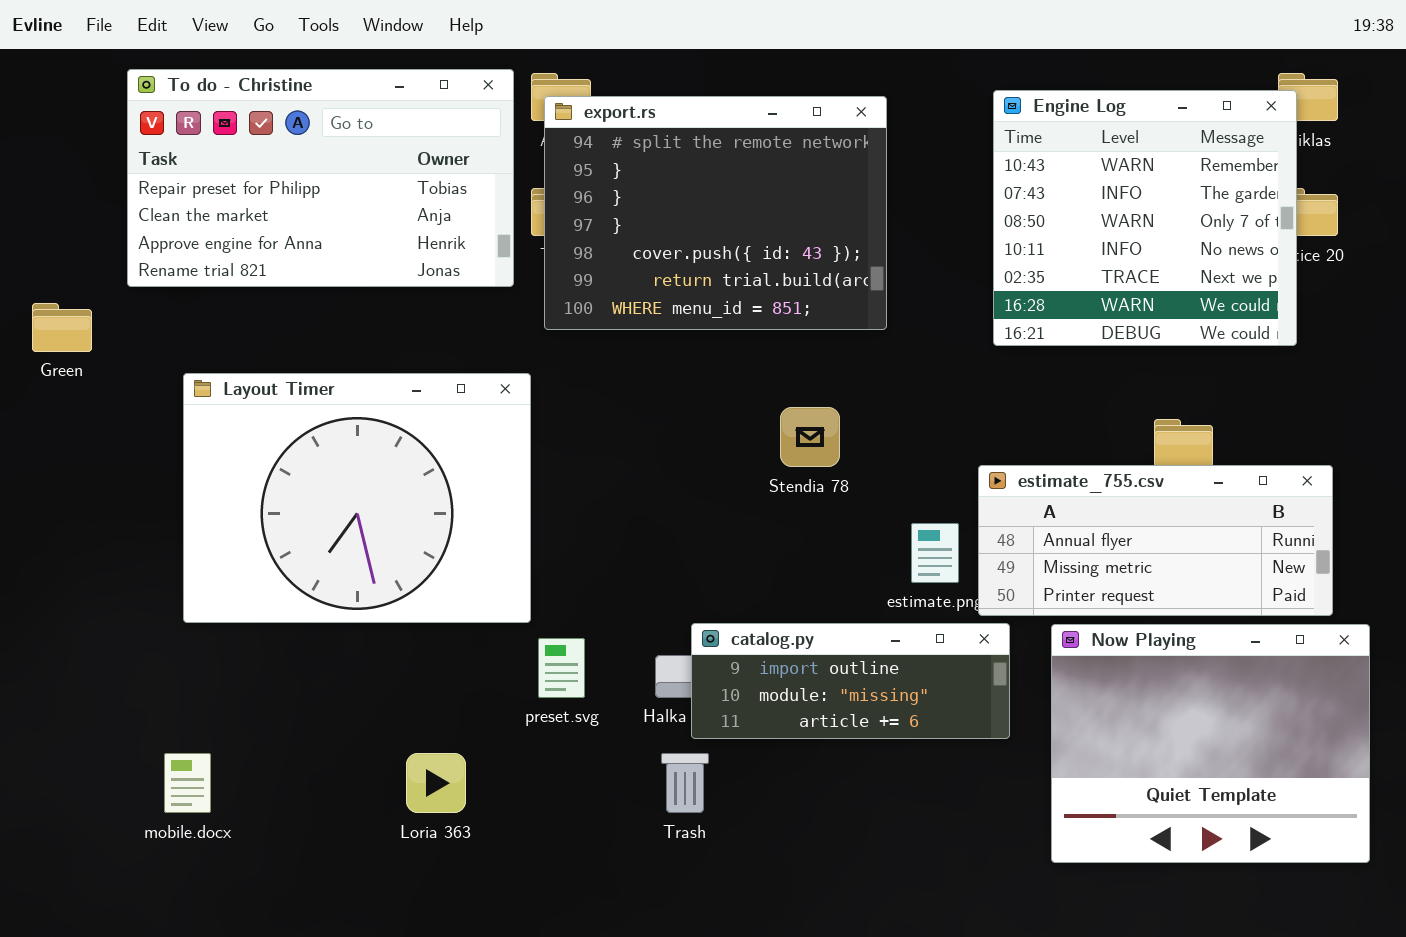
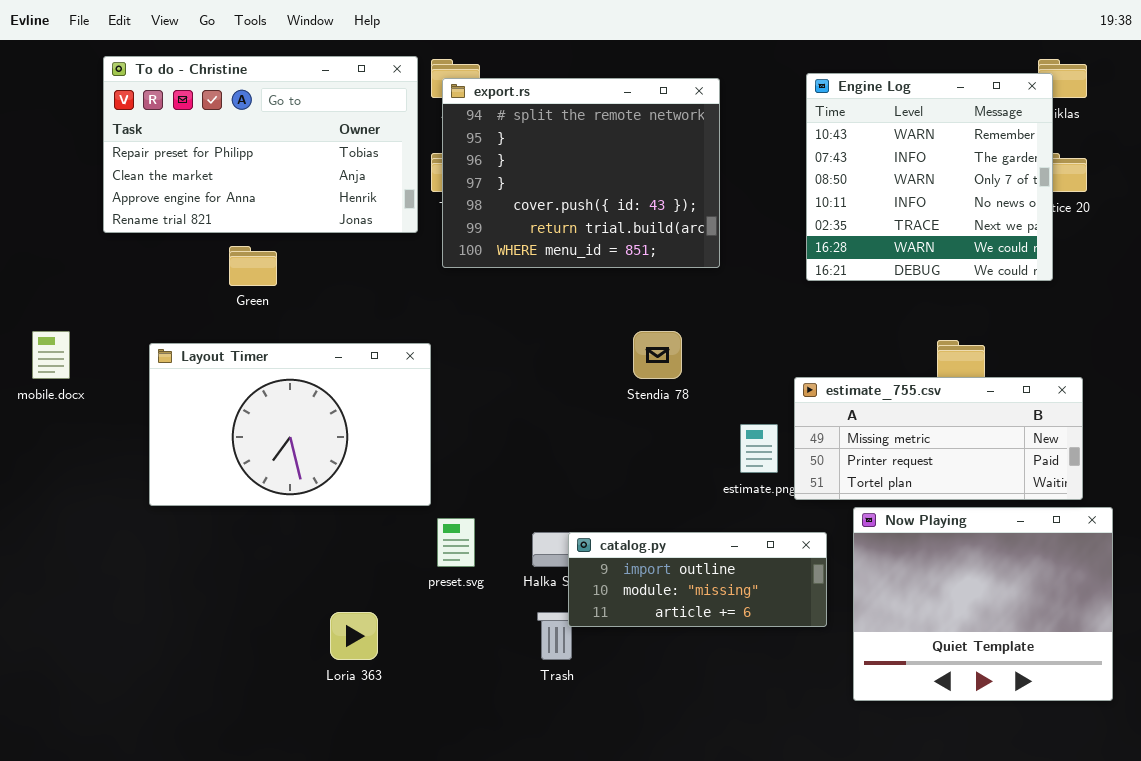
Green: [32,303,92,352] -> [229,246,277,286], moved
Layout Timer: [183,373,531,623] -> [149,343,431,506], resized
estimate_755.csv: [978,465,1333,616] -> [794,377,1083,500], scrolled down 1 row
catalog.py: [691,623,1010,739] -> [568,532,827,627], moved
mobile.docx: [164,753,211,813] -> [32,331,70,379], moved

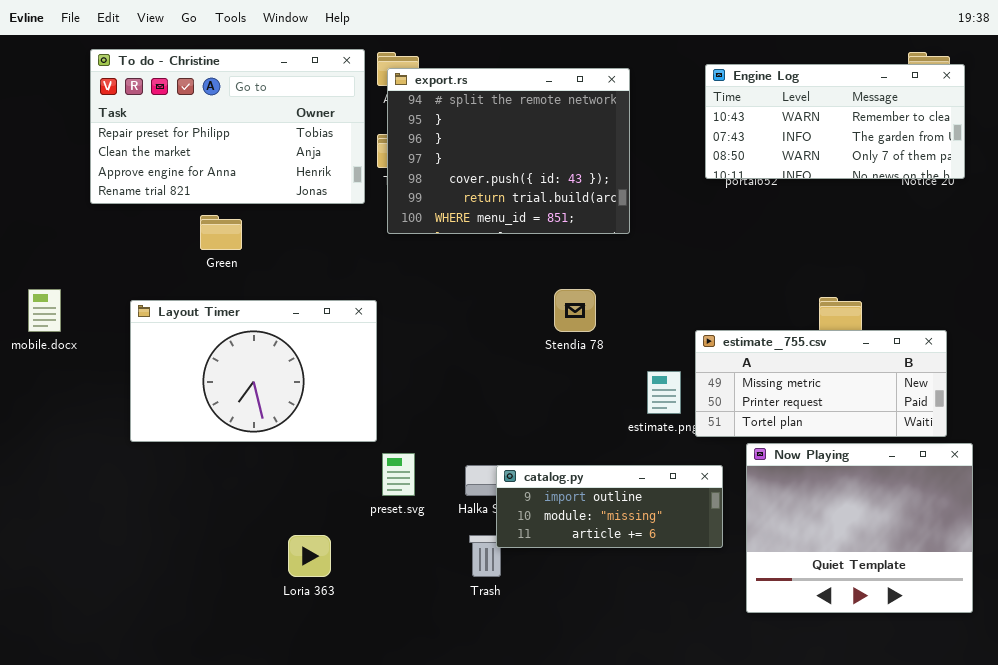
Engine Log: [806,73,1053,281] -> [705,64,965,179], resized

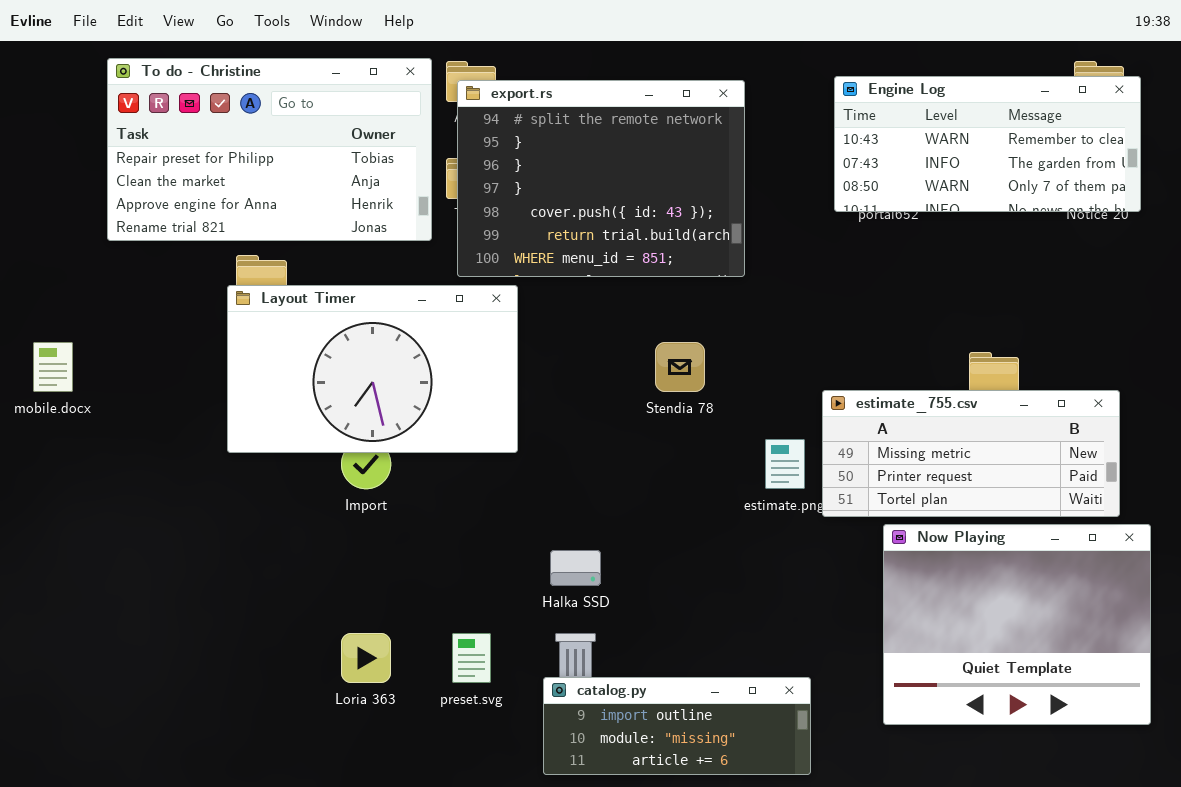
Layout Timer: [130,300,377,442] -> [227,285,518,453], moved
preset.svg: [382,453,415,496] -> [452,633,491,683], moved
catalog.py: [496,465,723,548] -> [543,677,811,775], moved

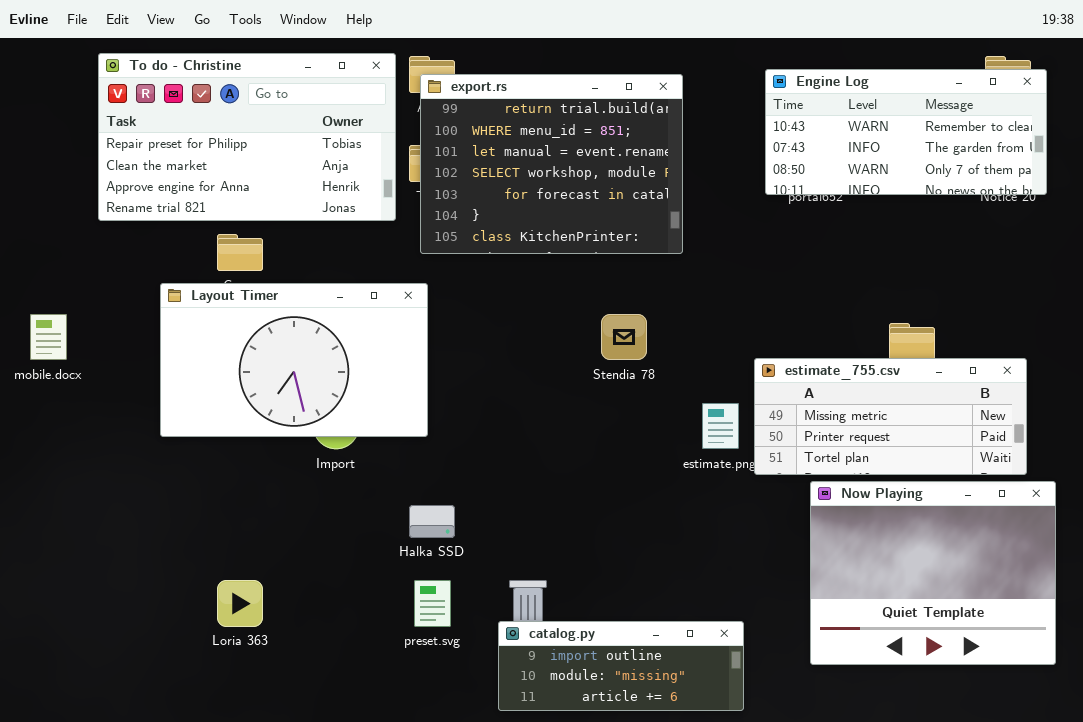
export.rs: [457,80,745,277] -> [420,74,683,254], scrolled down 5 rows
Layout Timer: [227,285,518,453] -> [160,283,428,437], moved
Halka SSD: [550,550,601,586] -> [409,505,455,538], moved
Loria 363: [341,633,391,683] -> [217,580,263,627], moved

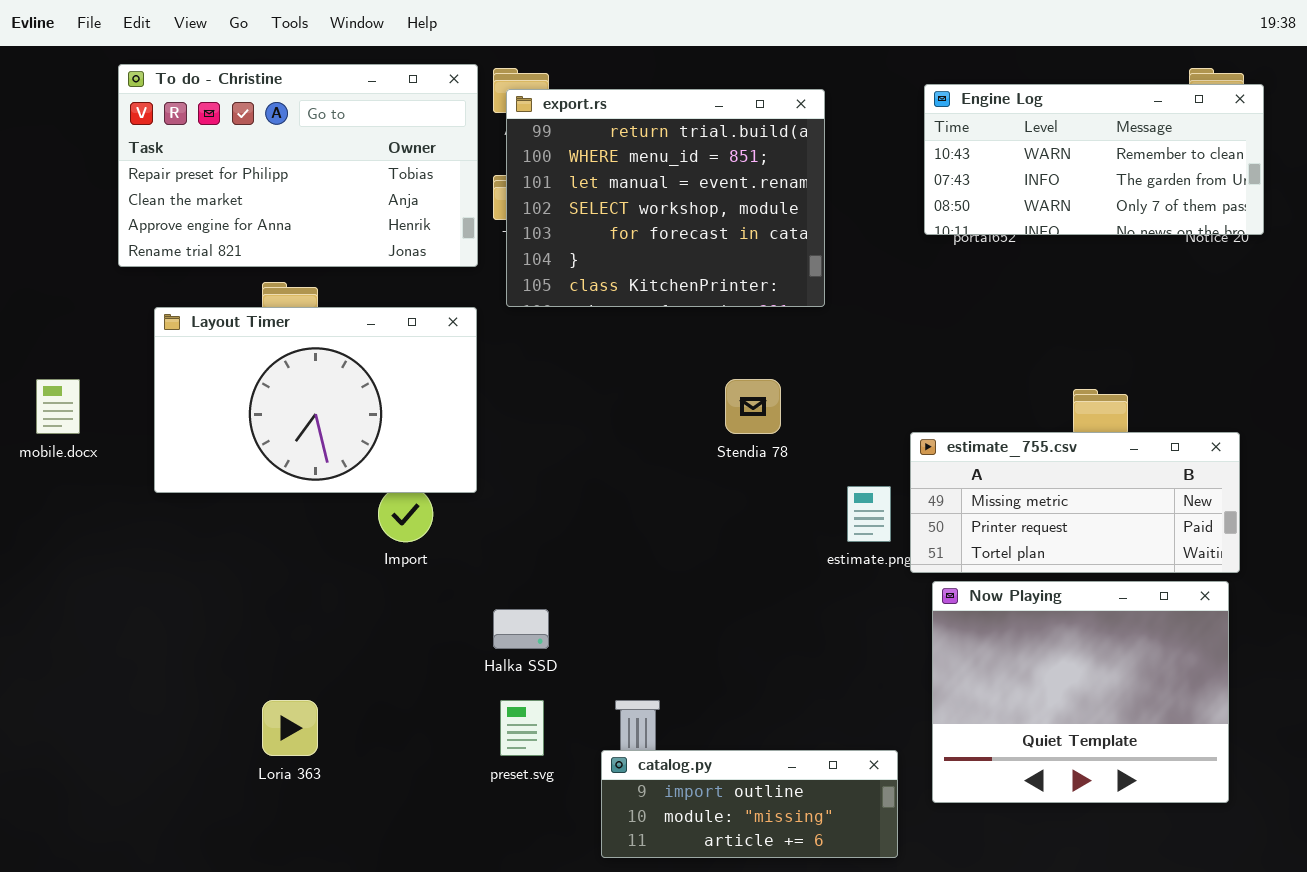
Layout Timer: [160,283,428,437] -> [154,307,477,493], moved
Now Playing: [810,481,1056,665] -> [932,581,1229,803], moved

